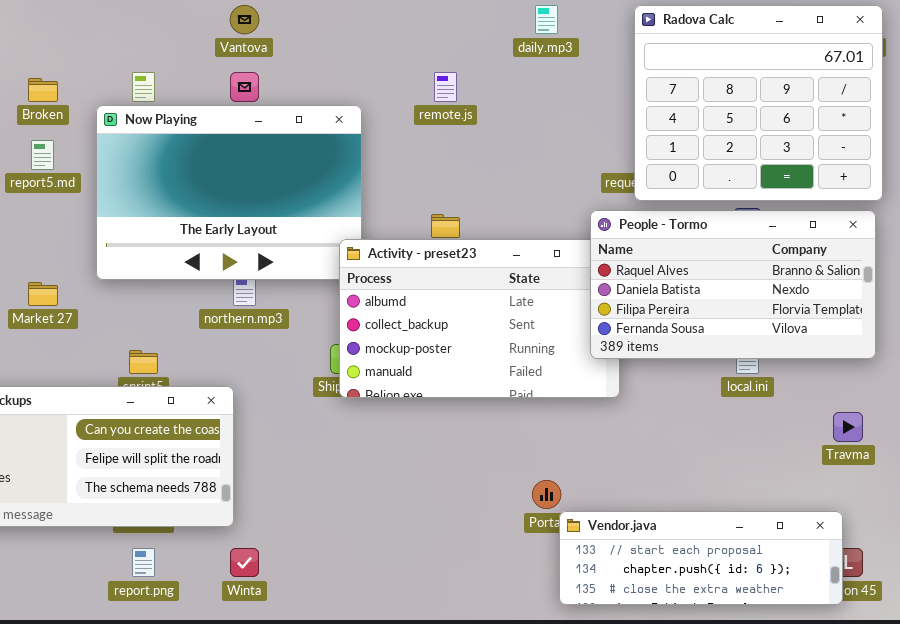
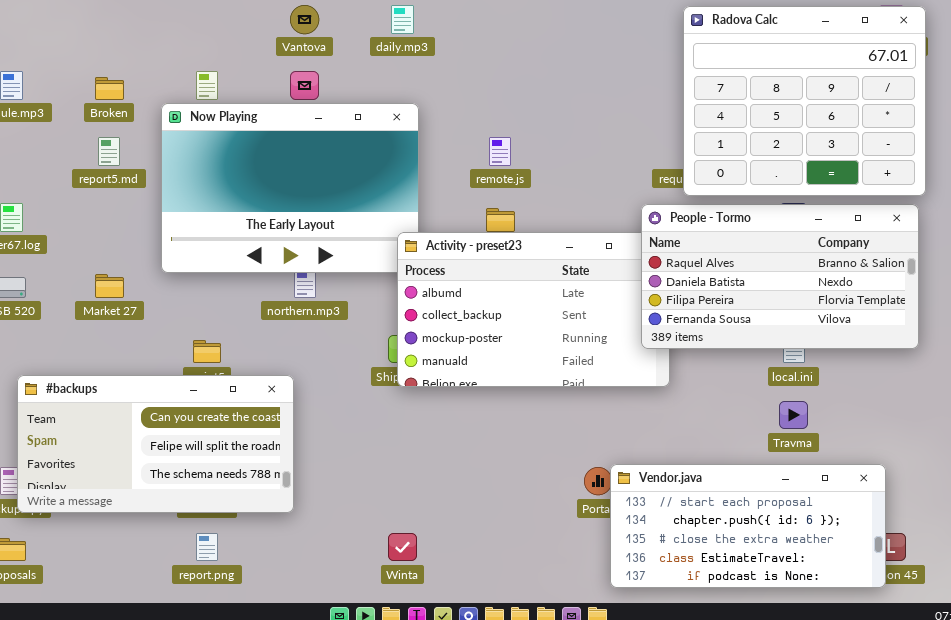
daily.mp3: [535,5,558,34] -> [391,5,414,34], moved
remote.js: [434,72,457,102] -> [489,137,511,166], moved
Travma: [833,412,863,442] -> [779,401,808,429], moved
Vendor.java: [559,511,843,605] -> [610,464,886,588], resized
Winta: [230,548,259,577] -> [388,533,417,561], moved

